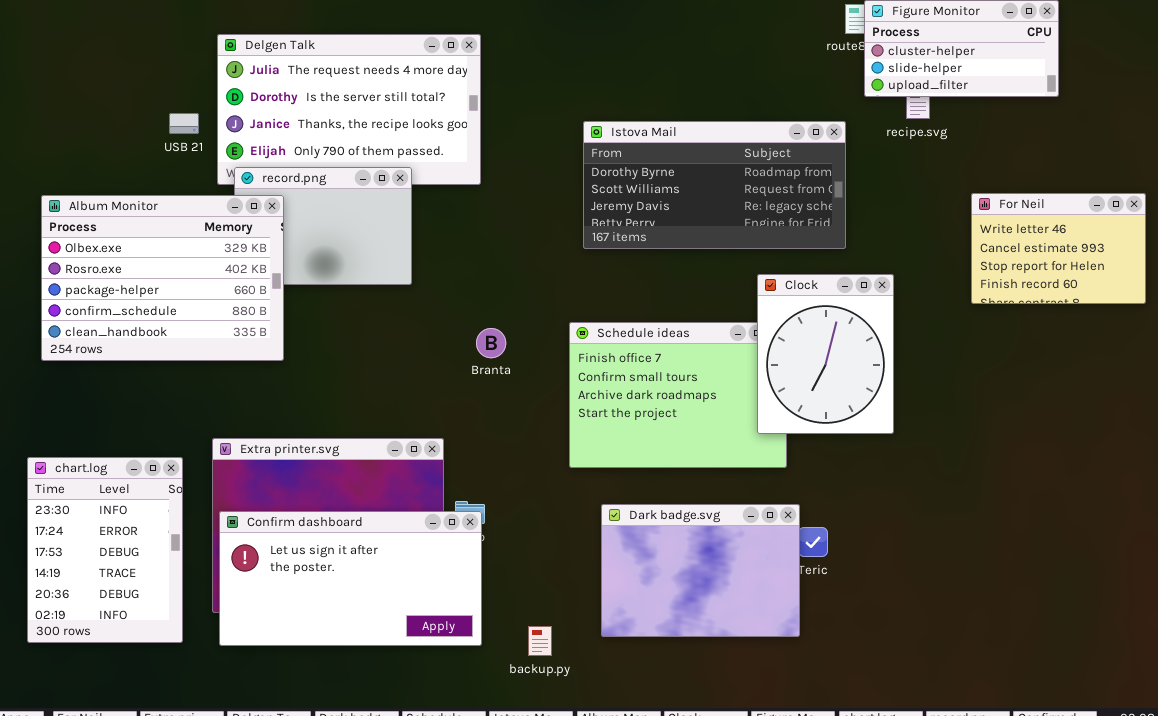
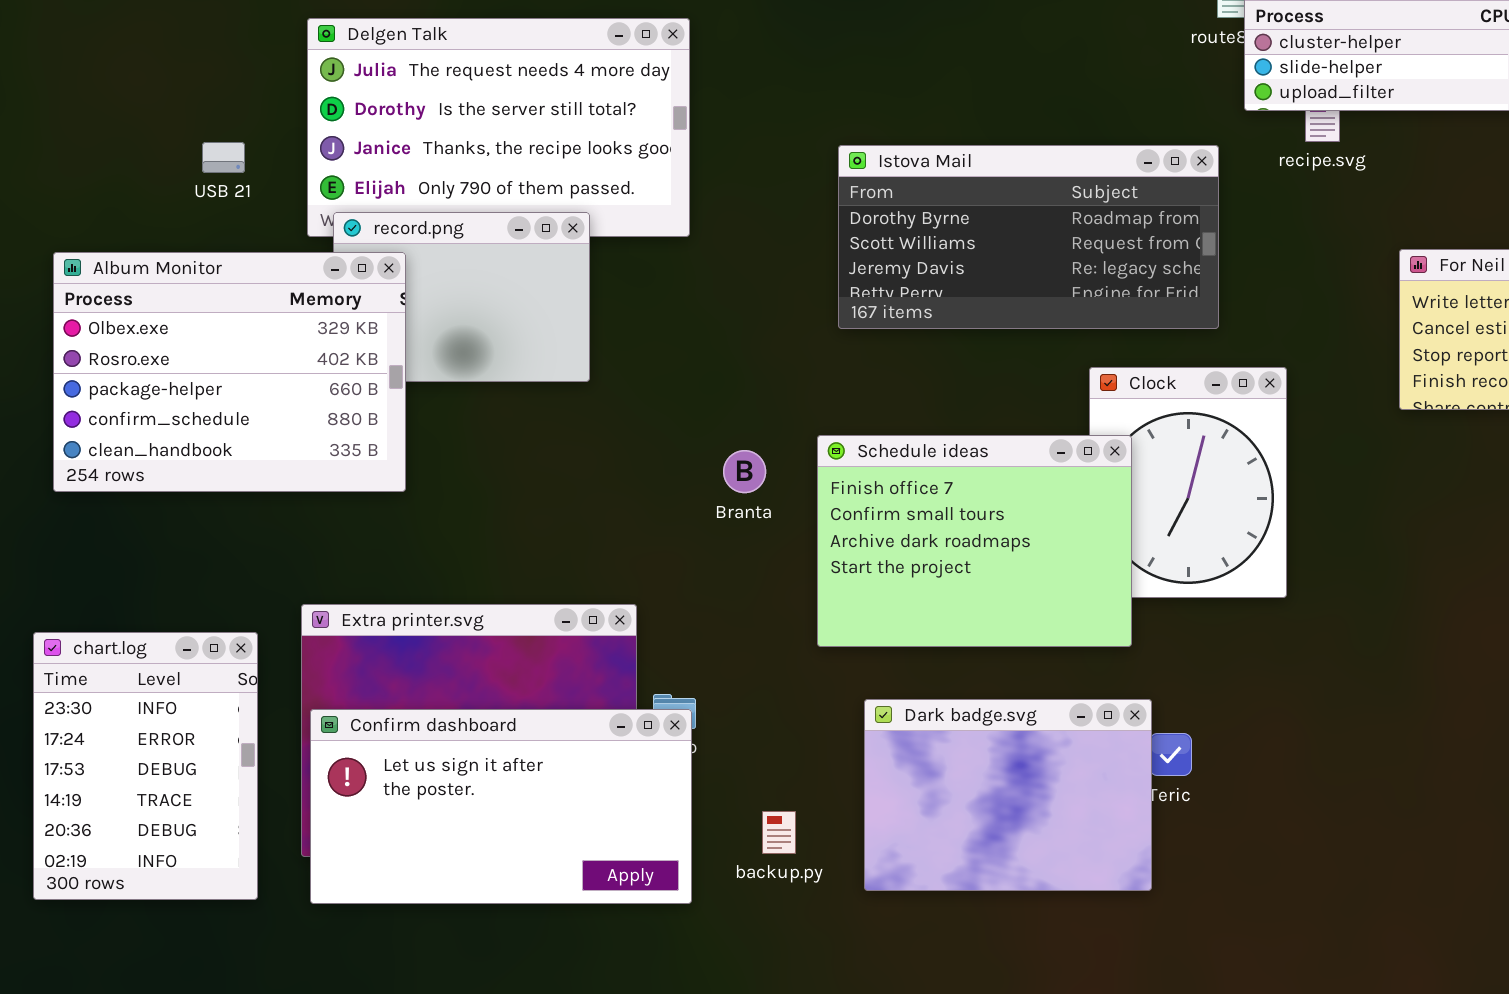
USB 21: [169,113,199,134] -> [202,142,245,173], moved
Schedule ideas: [569,322,787,468] -> [817,435,1132,647], raised
Branta: [476,328,506,358] -> [723,450,766,493], moved
backup.py: [528,626,552,656] -> [762,811,796,854], moved

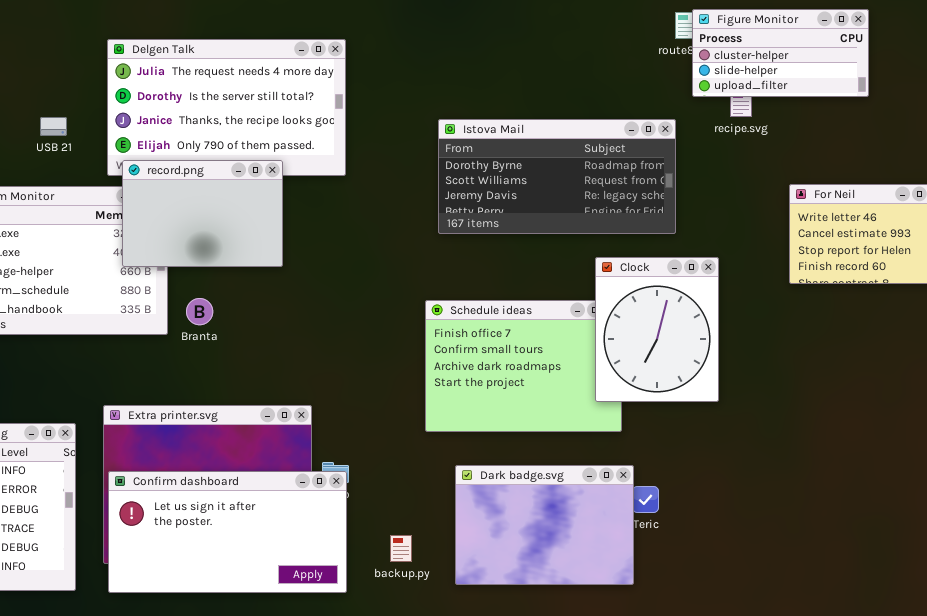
record.png: [333,212,590,382] -> [122,160,283,267], raised
Clock: [1089,367,1287,598] -> [595,257,719,402], raised
Branta: [723,450,766,493] -> [186,298,213,325], moved

